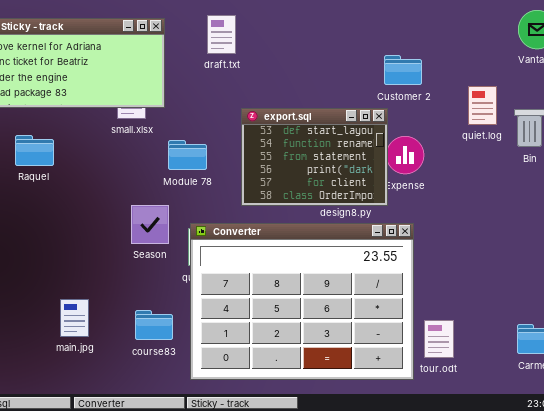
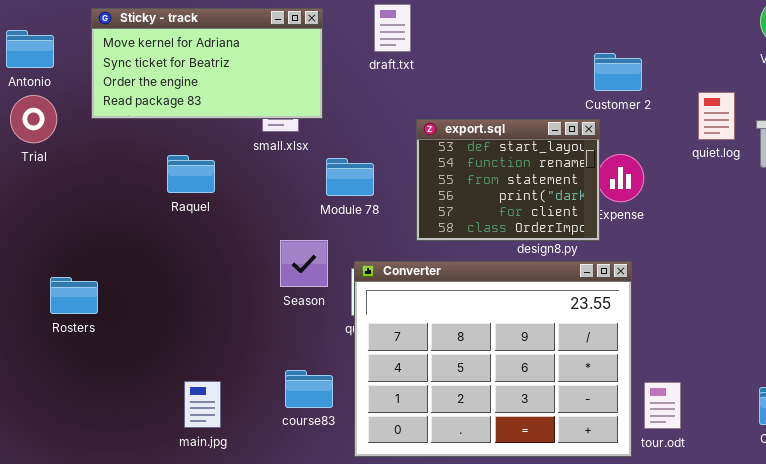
Raquel: [15,135,54,166] -> [167,155,215,193], moved
main.jpg: [60,299,89,337] -> [184,381,221,428], moved

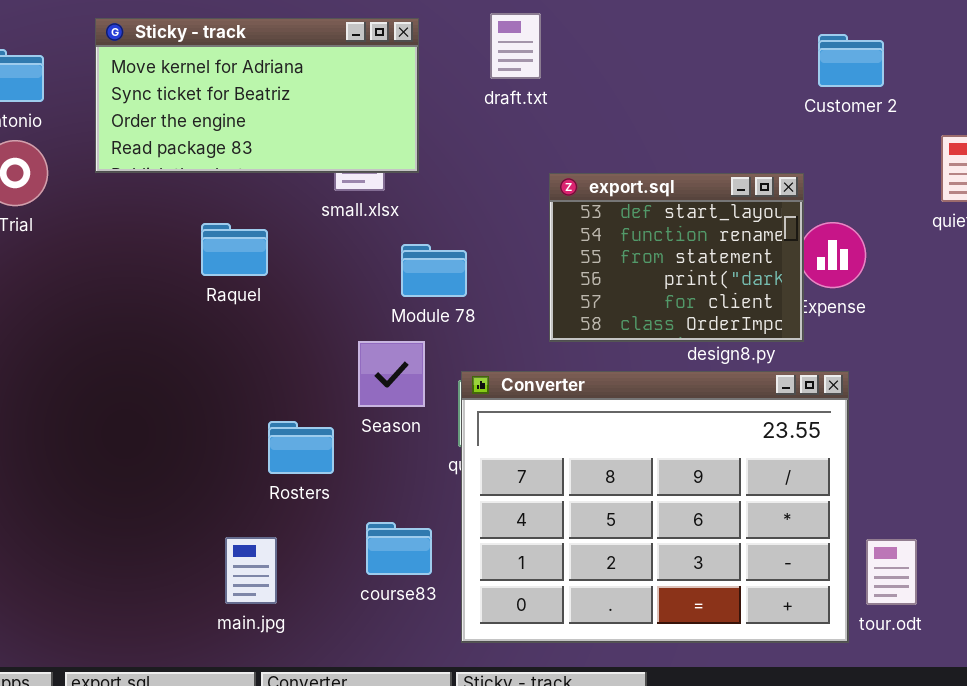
Customer 2: [594,53,642,91] -> [818,34,884,87], moved
Module 78: [326,158,374,196] -> [401,244,467,297], moved
Rosters: [50,277,98,314] -> [268,421,334,474], moved

